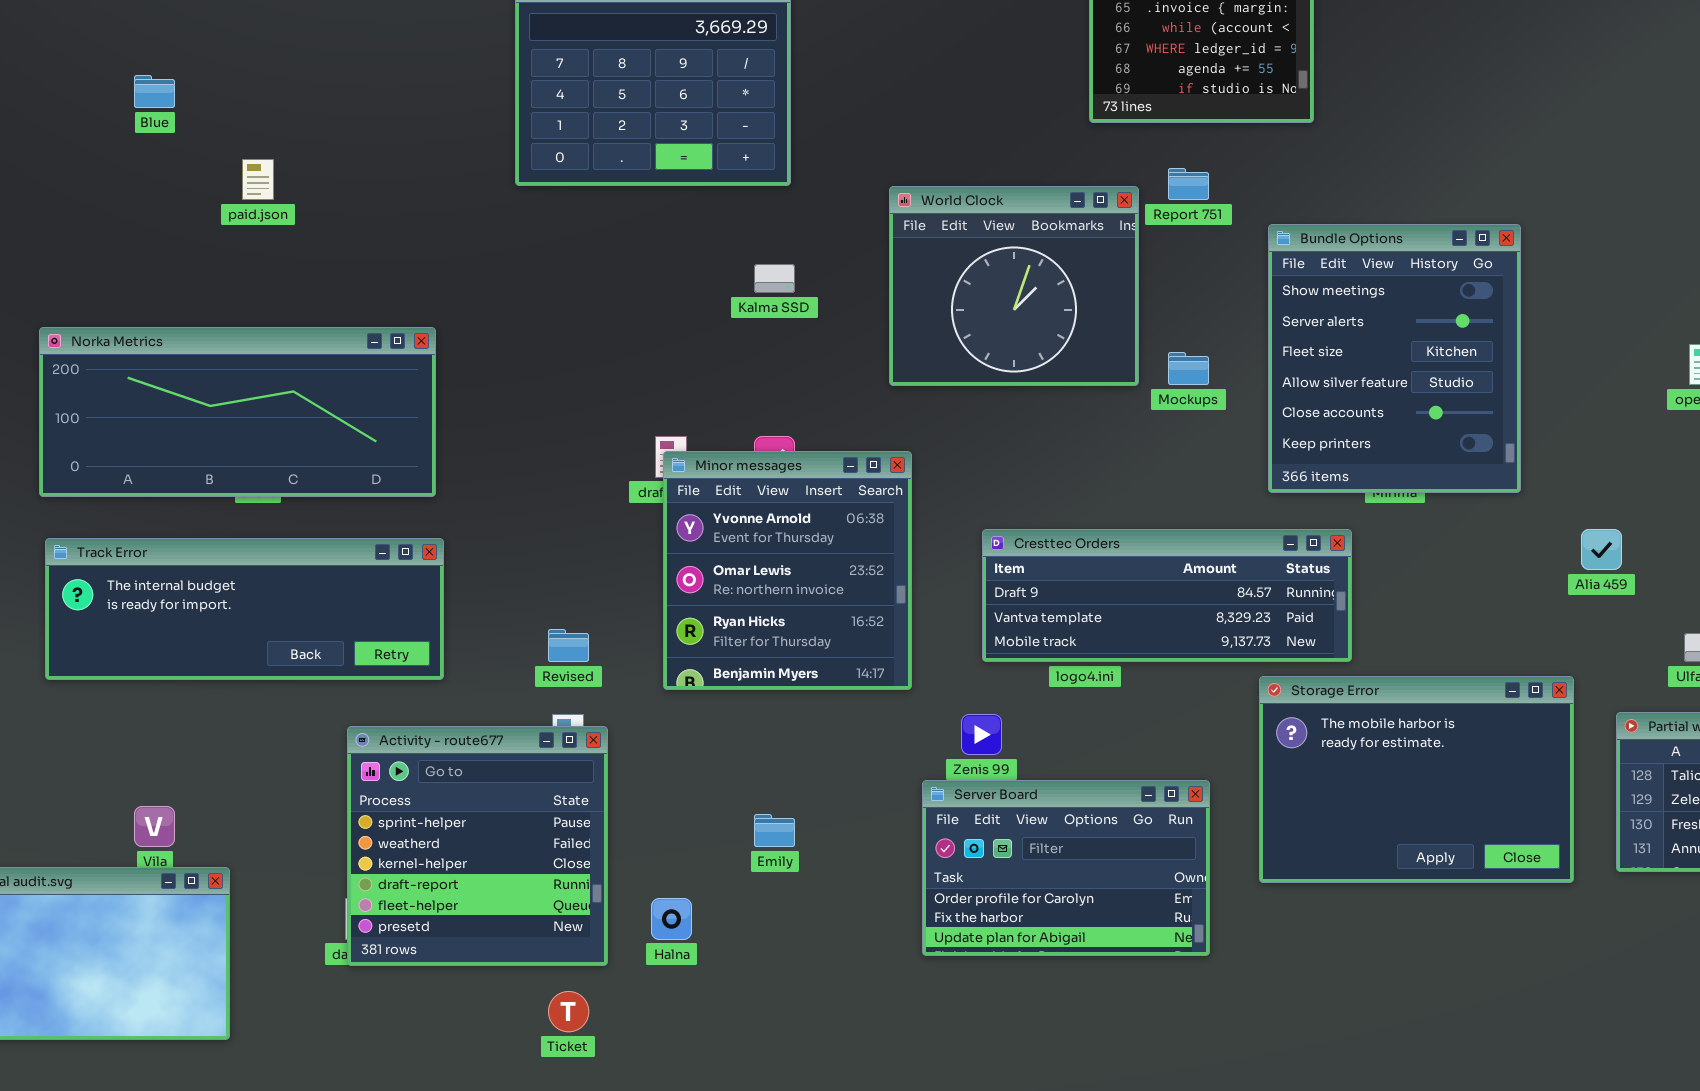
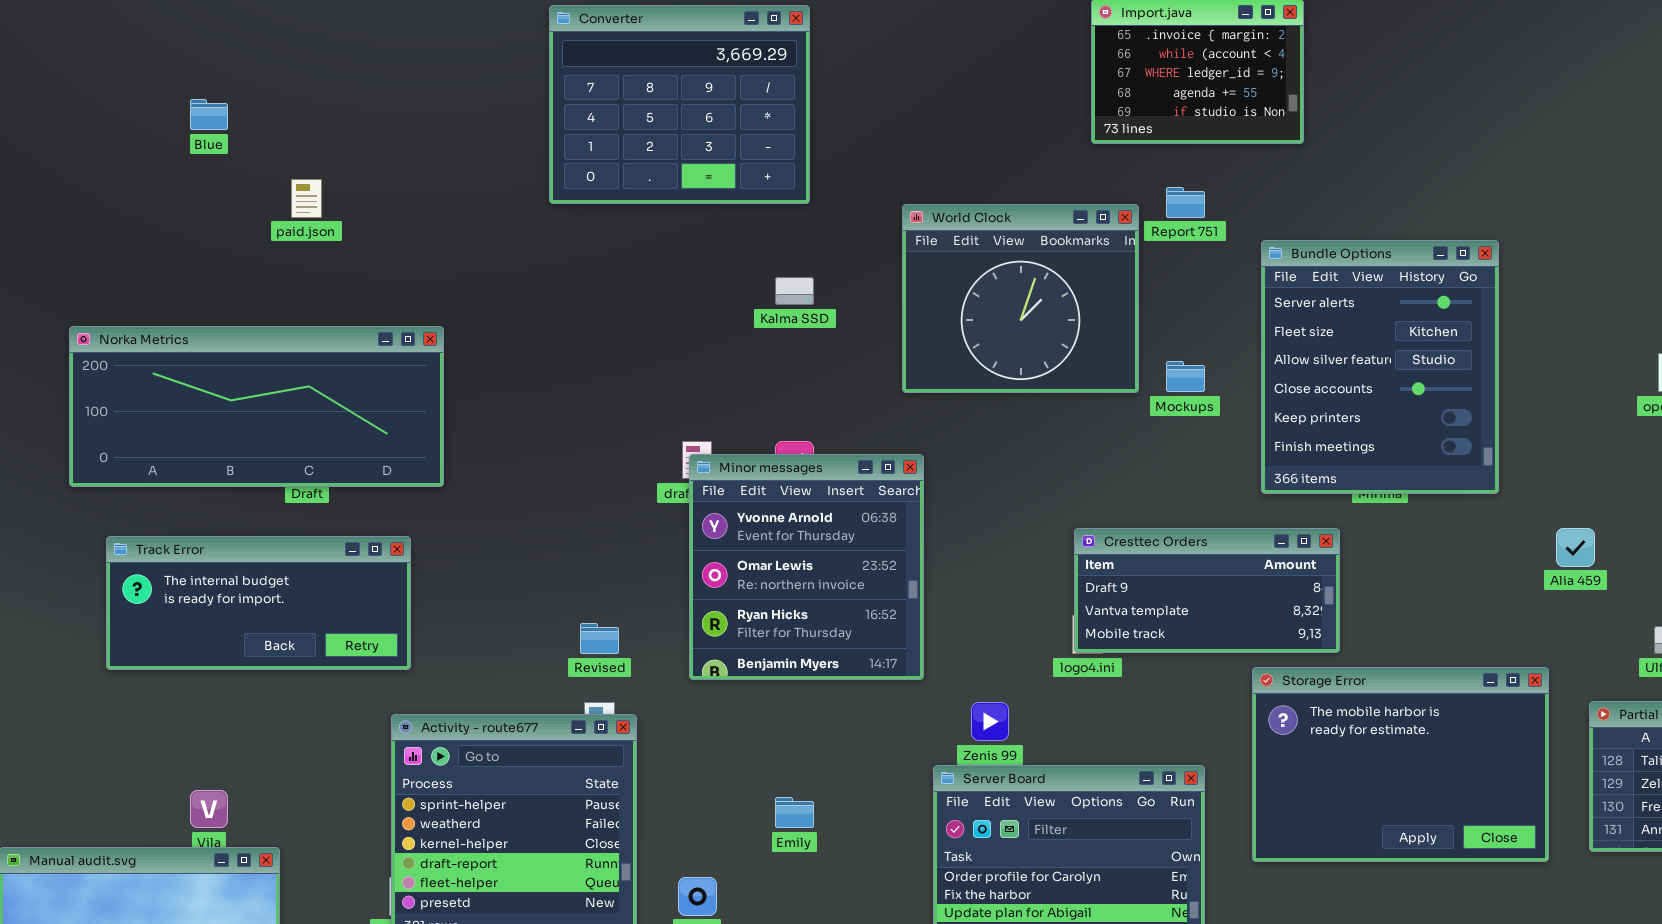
Bundle Options: [1268,224,1521,493] -> [1261,240,1499,494], scrolled down 1 row
Norka Metrics: [39,327,436,497] -> [69,326,444,487], moved
Cresttec Orders: [982,529,1352,662] -> [1074,528,1340,653], resized
Track Error: [45,538,444,680] -> [106,536,411,670], resized

